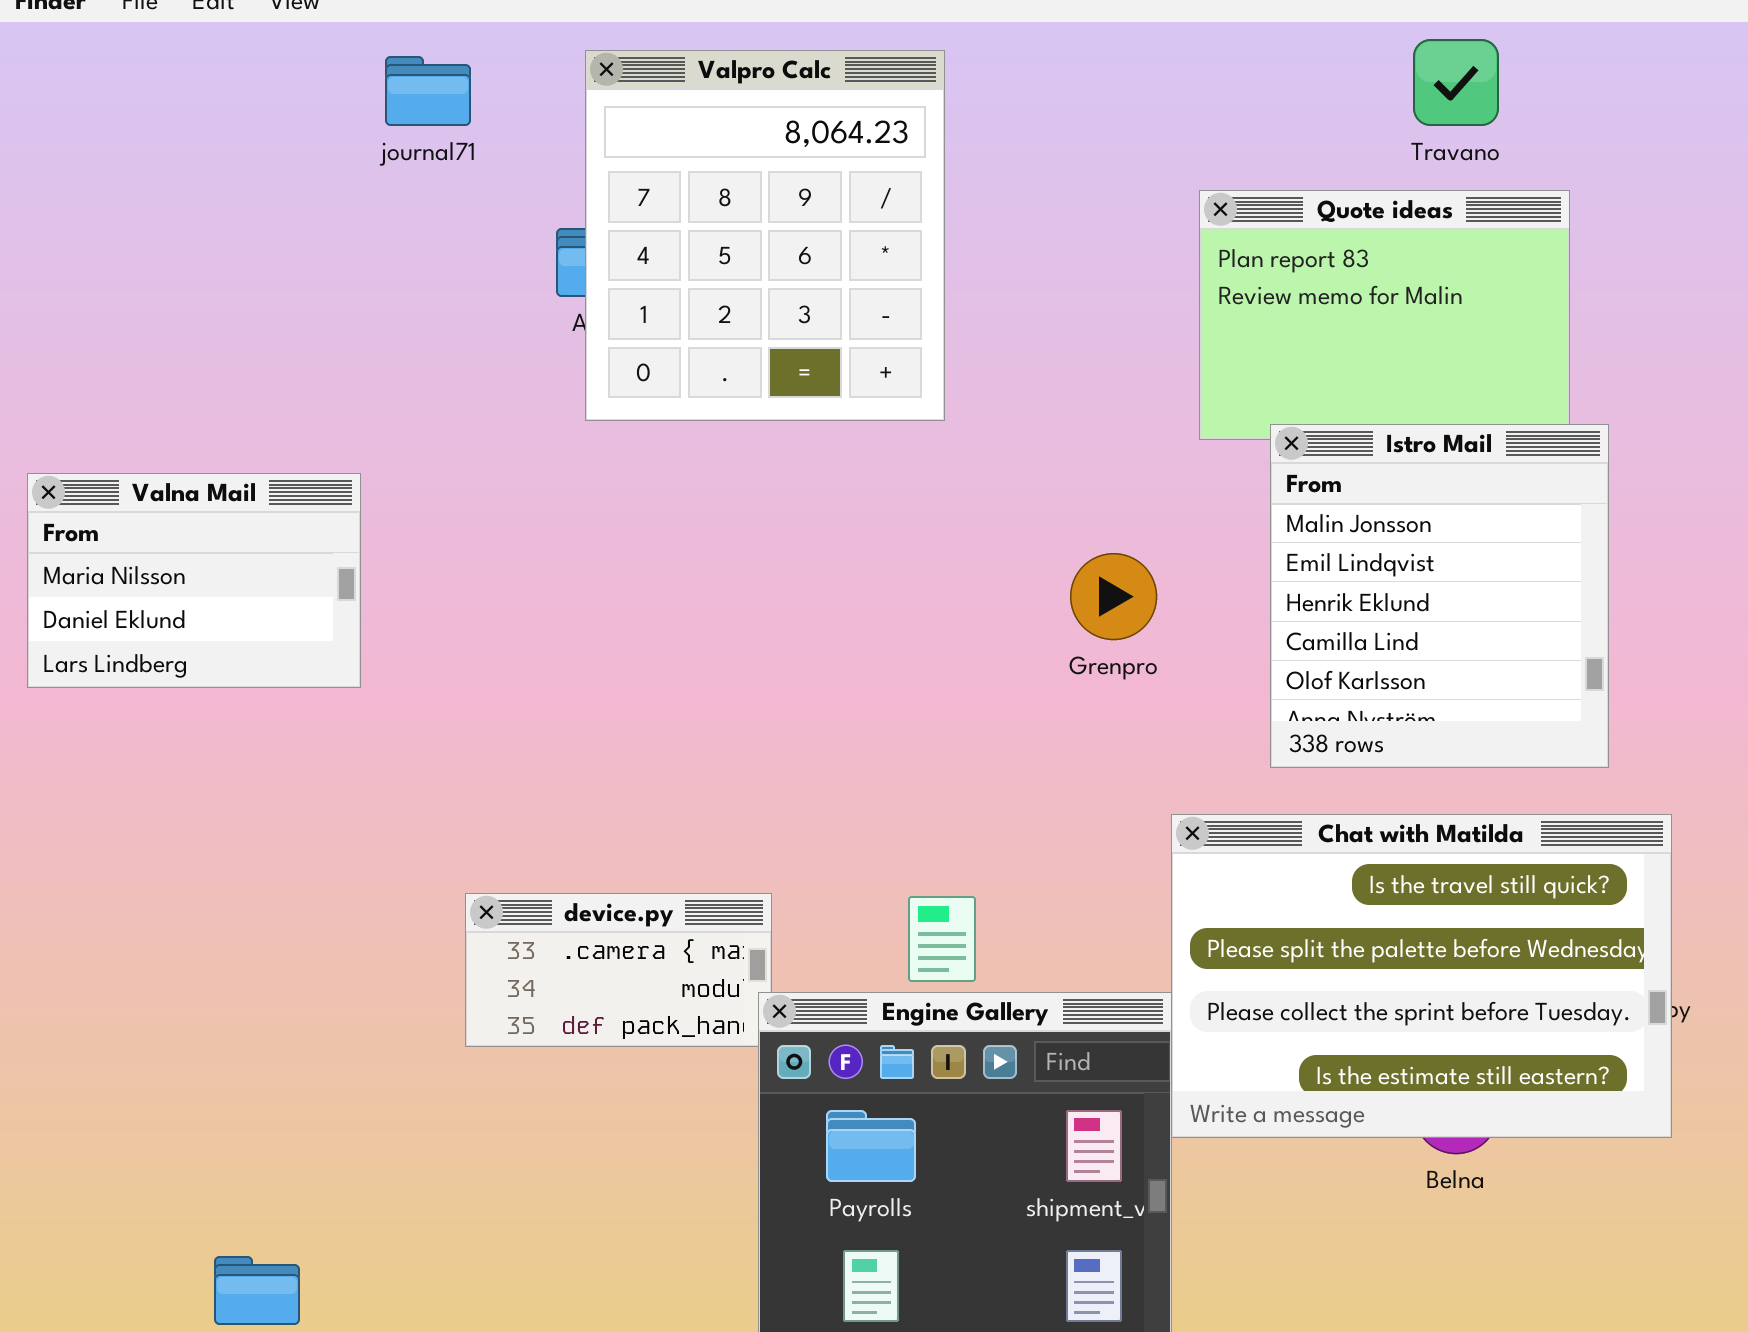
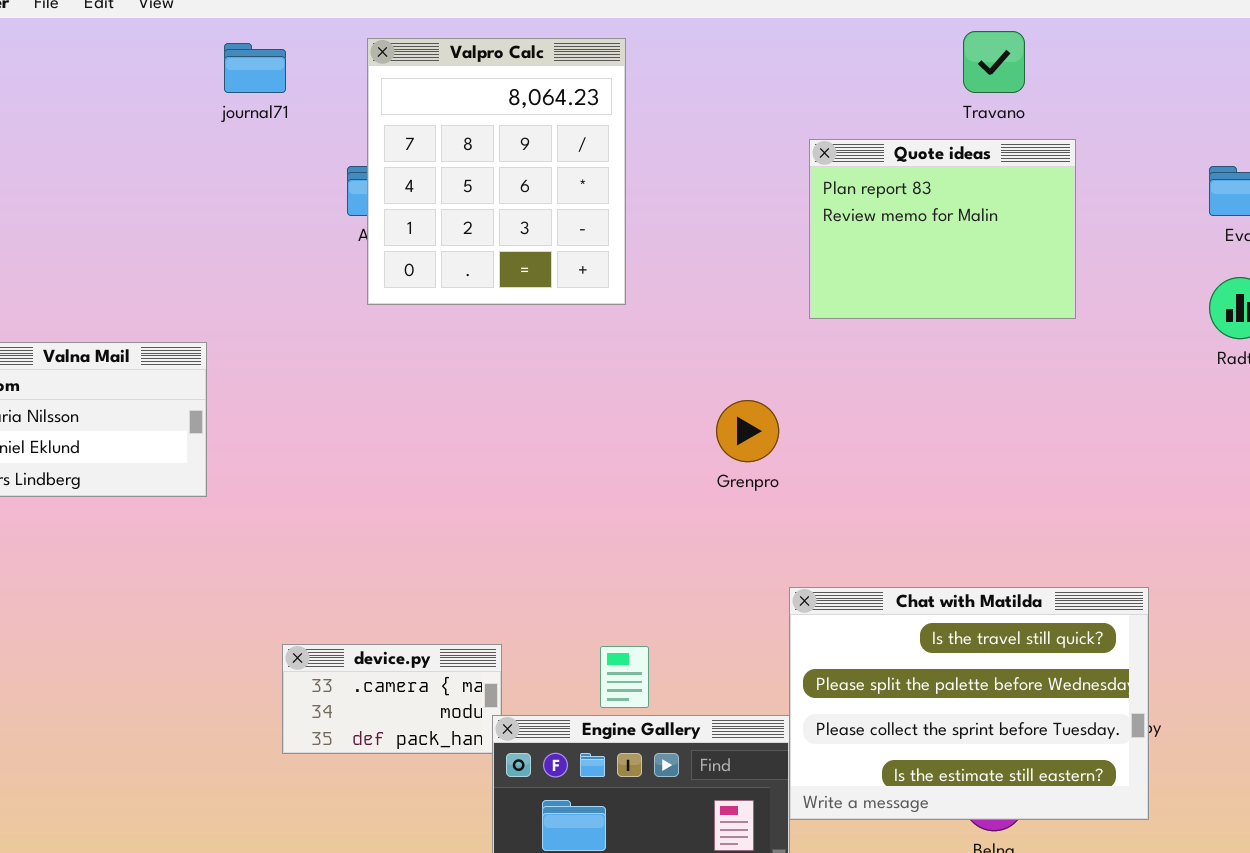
Istro Mail: [1270,424,1609,768] -> none, closed

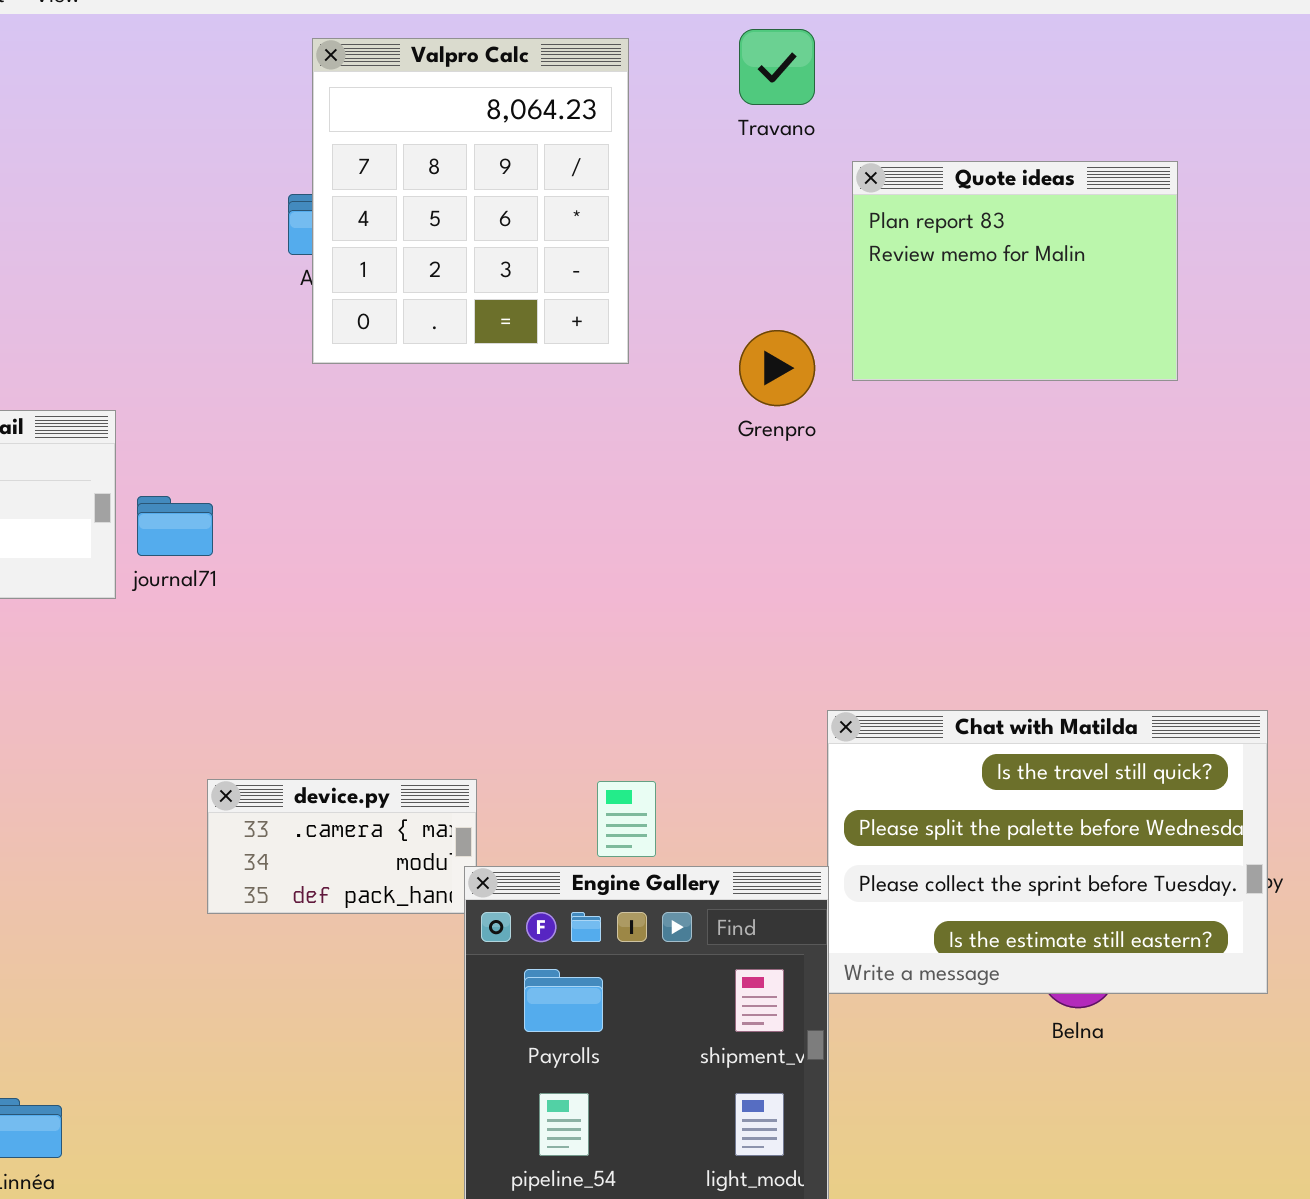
Travano: [963,31,1025,93] -> [739,29,815,105], moved
journal71: [224,43,286,93] -> [137,496,213,556], moved
Grenpro: [716,400,779,462] -> [739,330,815,406], moved

